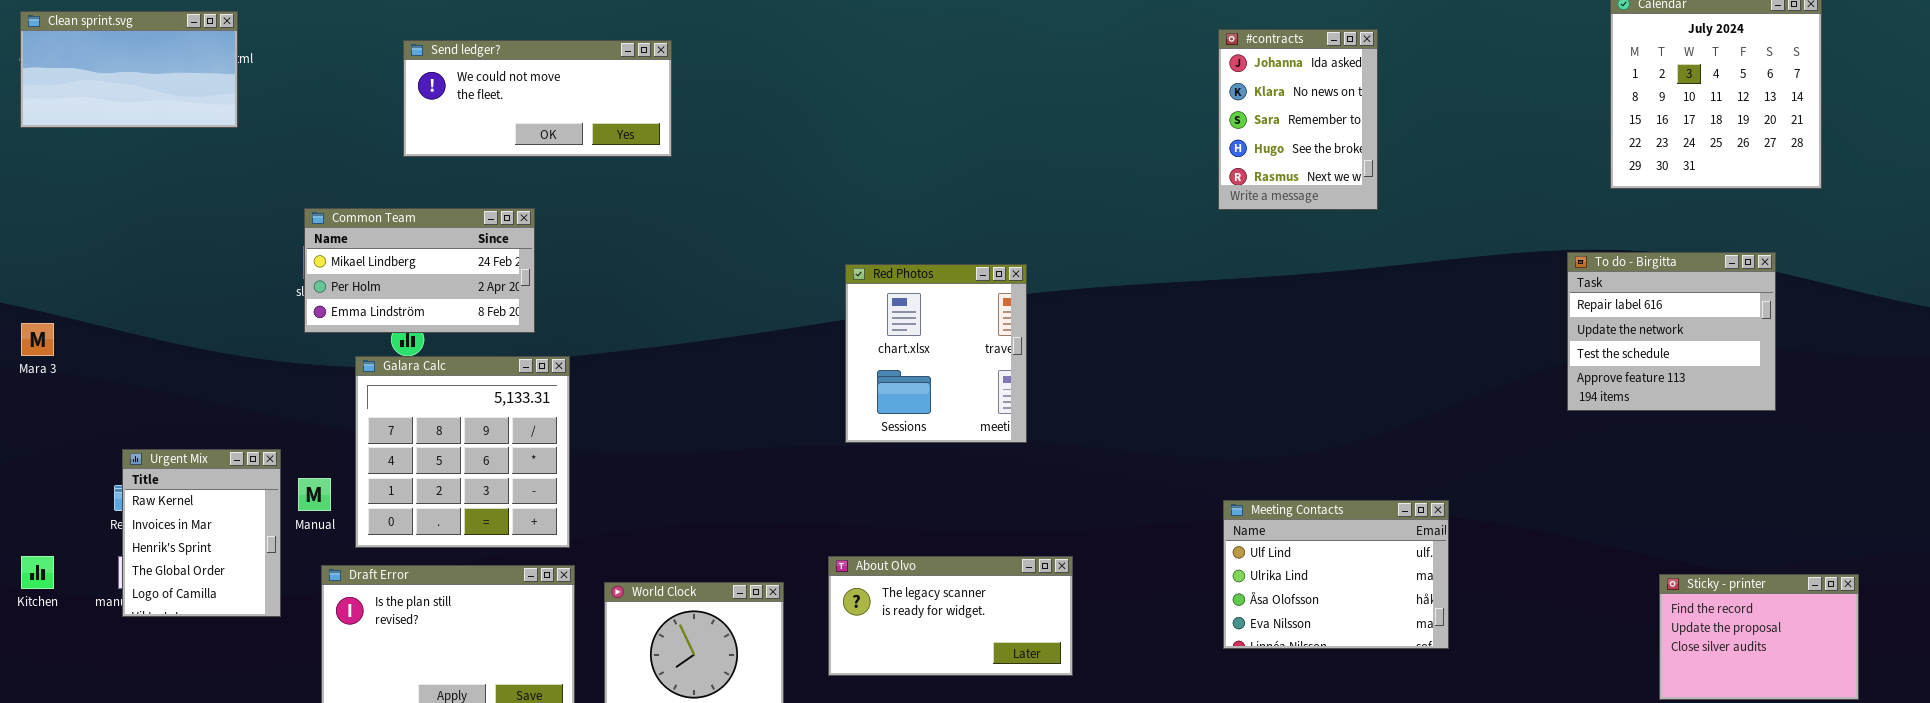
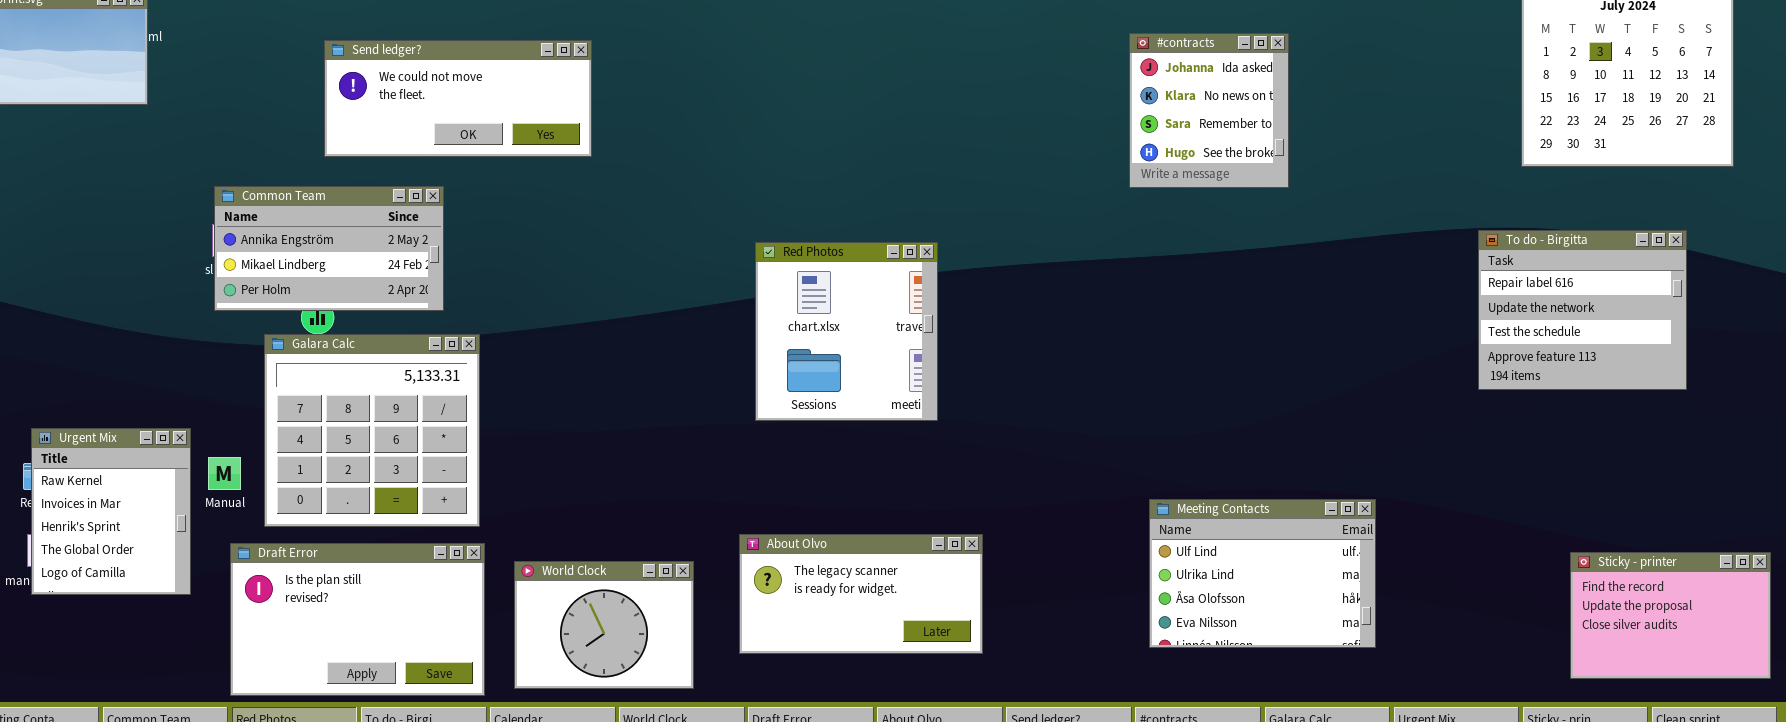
#contracts: [1218,29,1378,210] -> [1129,33,1289,188], resized
Send ledger?: [403,40,672,157] -> [324,40,592,157], moved
Common Team: [304,208,535,333] -> [214,186,444,311], scrolled up 1 row
Meeting Contacts: [1223,500,1449,649] -> [1149,499,1376,648], moved

